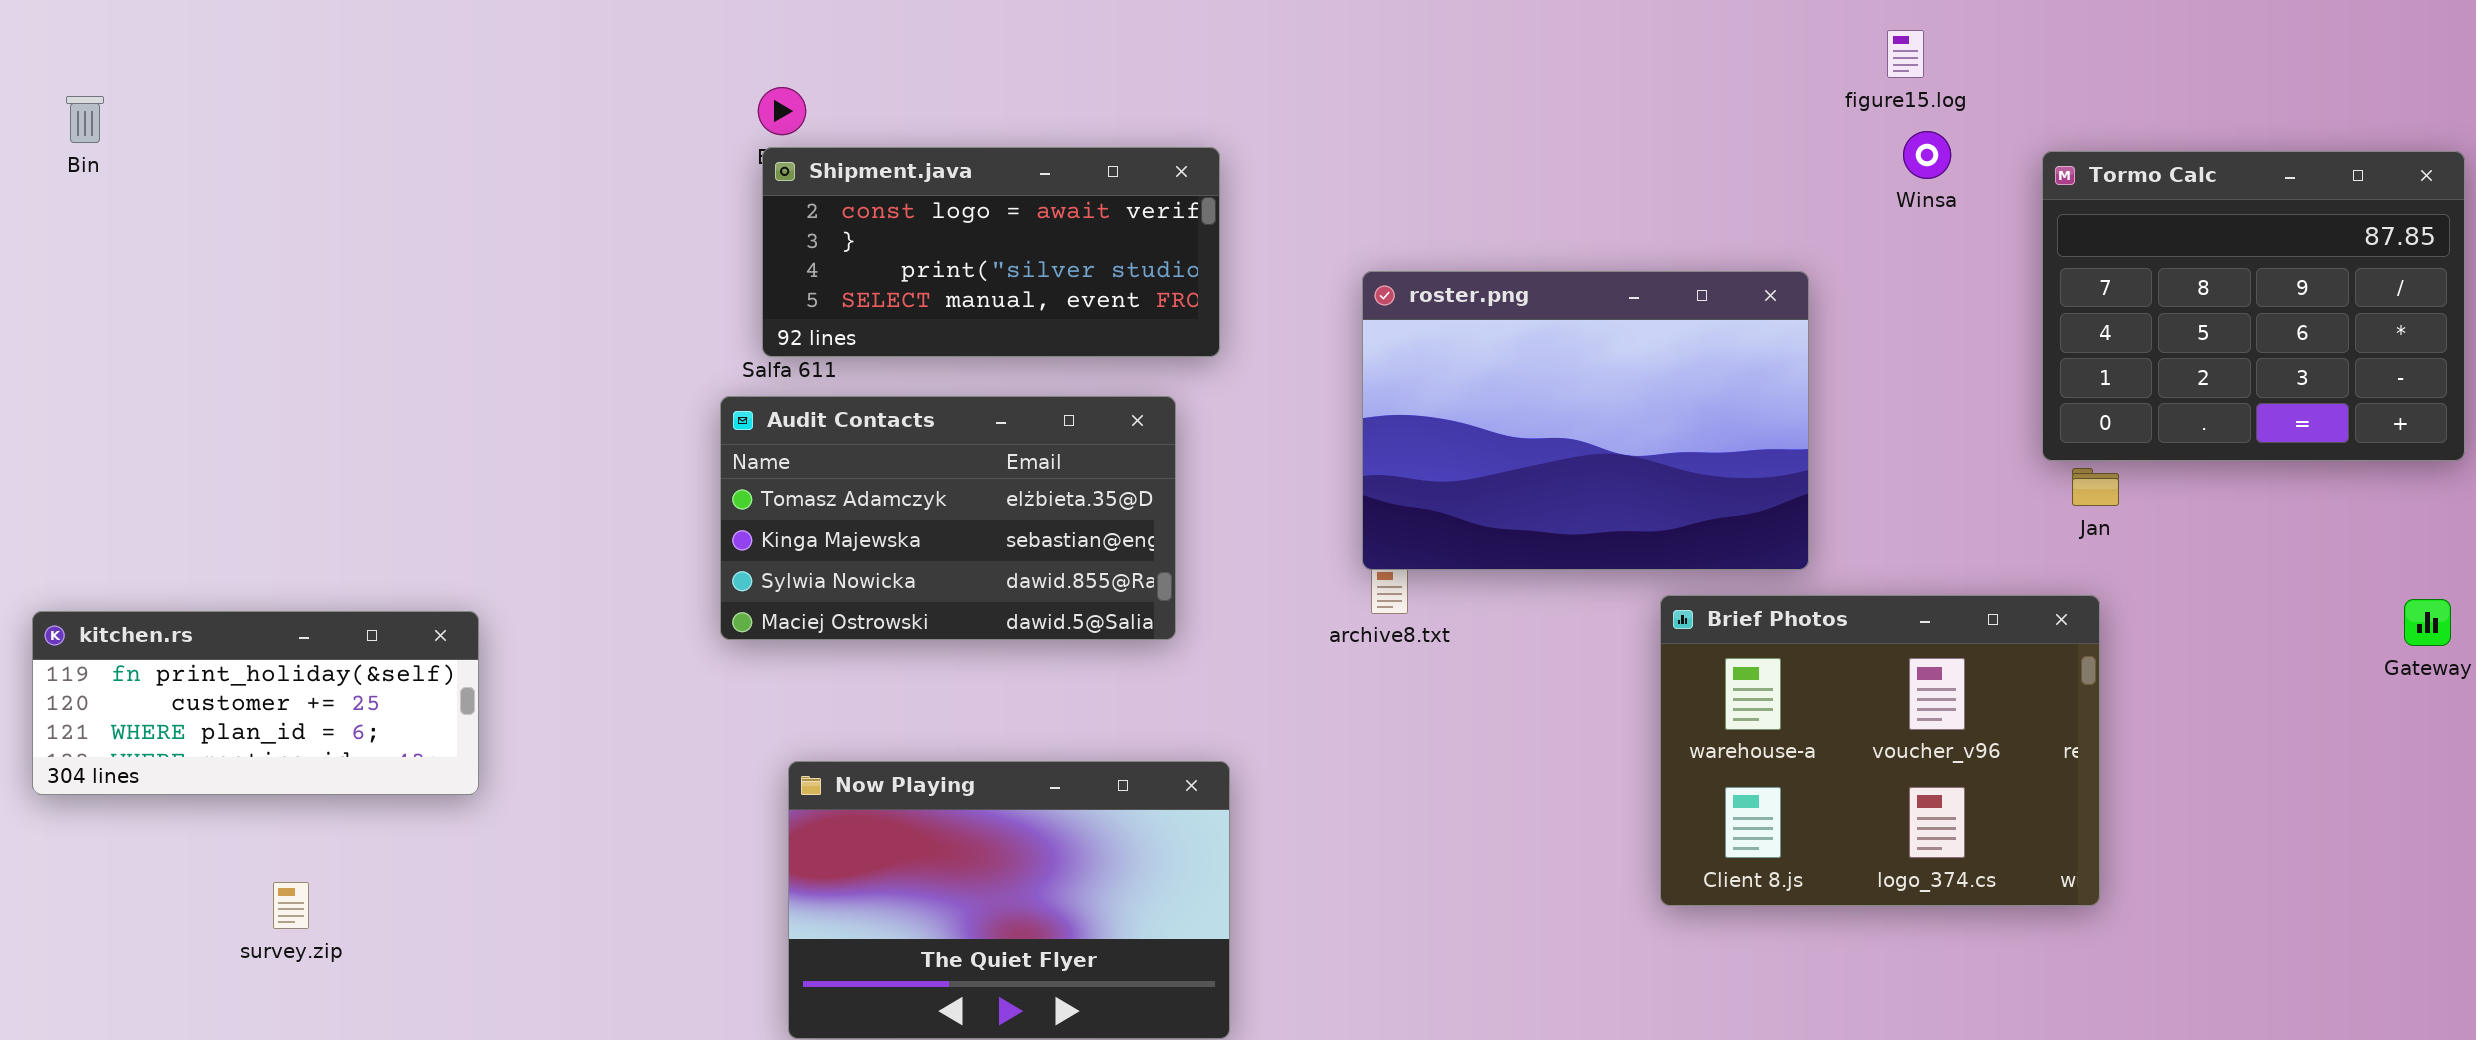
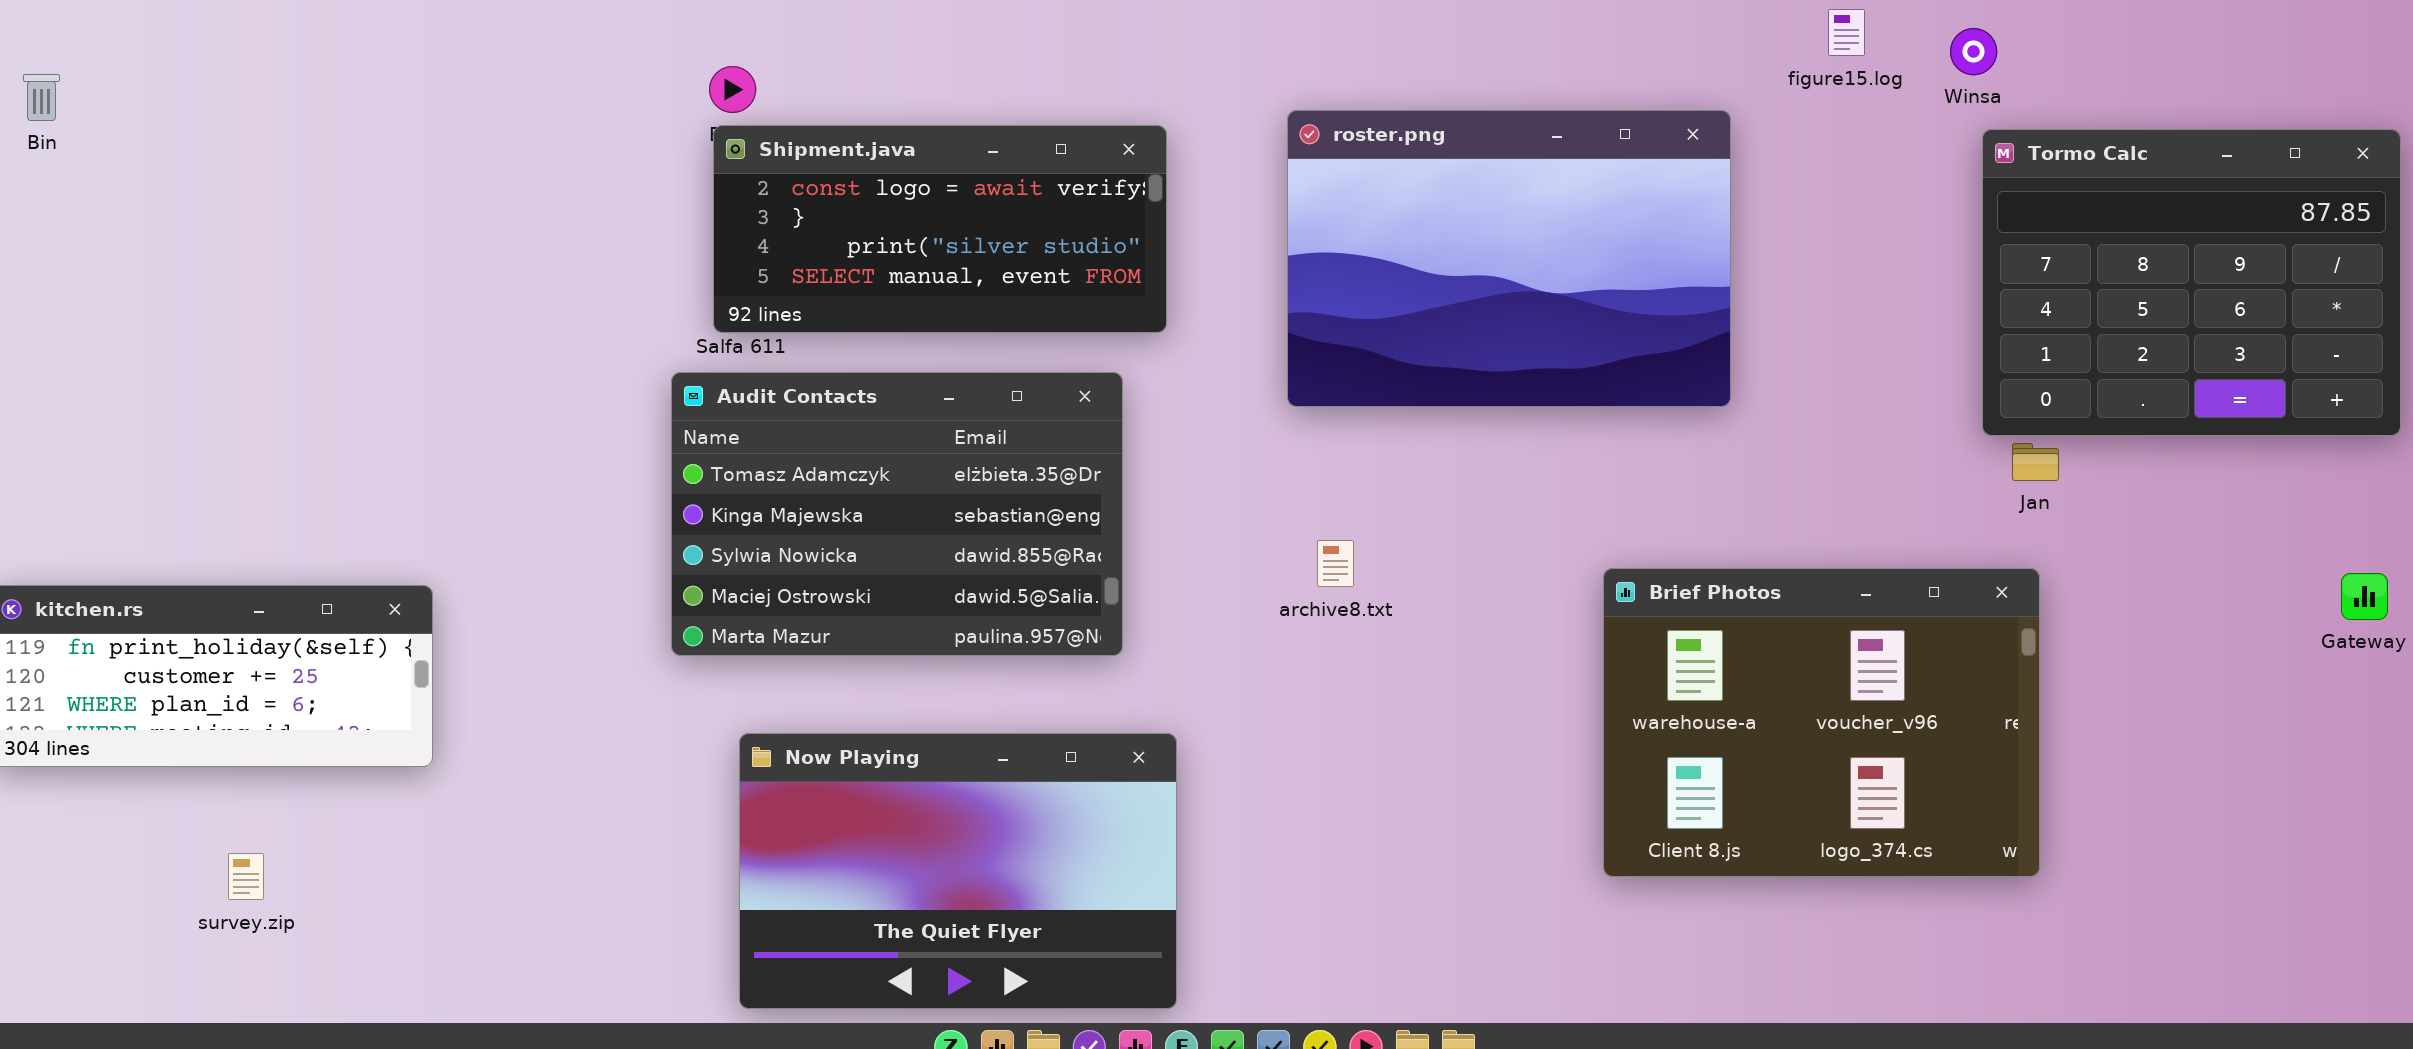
Winsa: [1903,131,1951,179] -> [1950,28,1997,75], moved
roster.png: [1362,271,1809,570] -> [1287,110,1731,407], moved
Audit Contacts: [720,396,1176,640] -> [671,372,1123,656], resized

